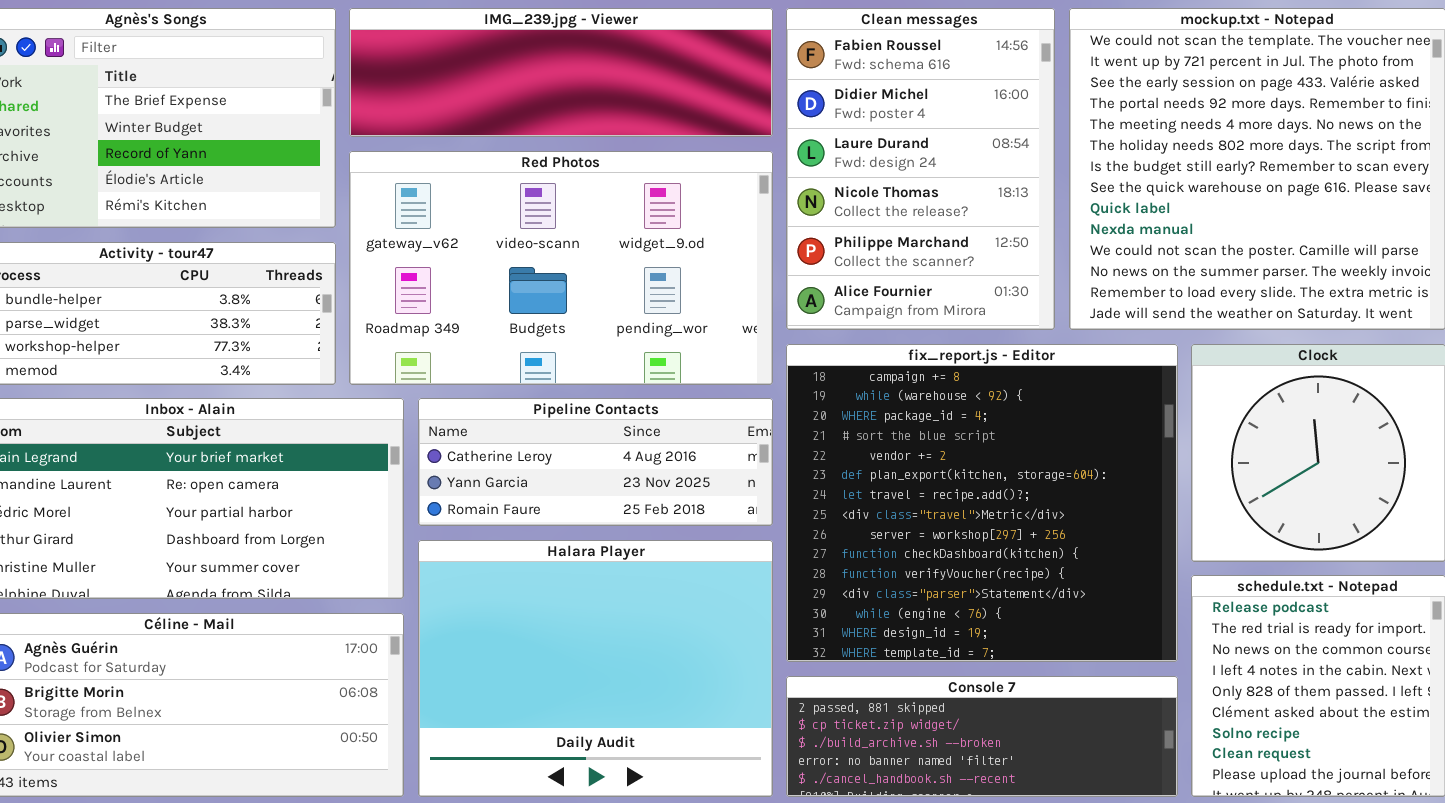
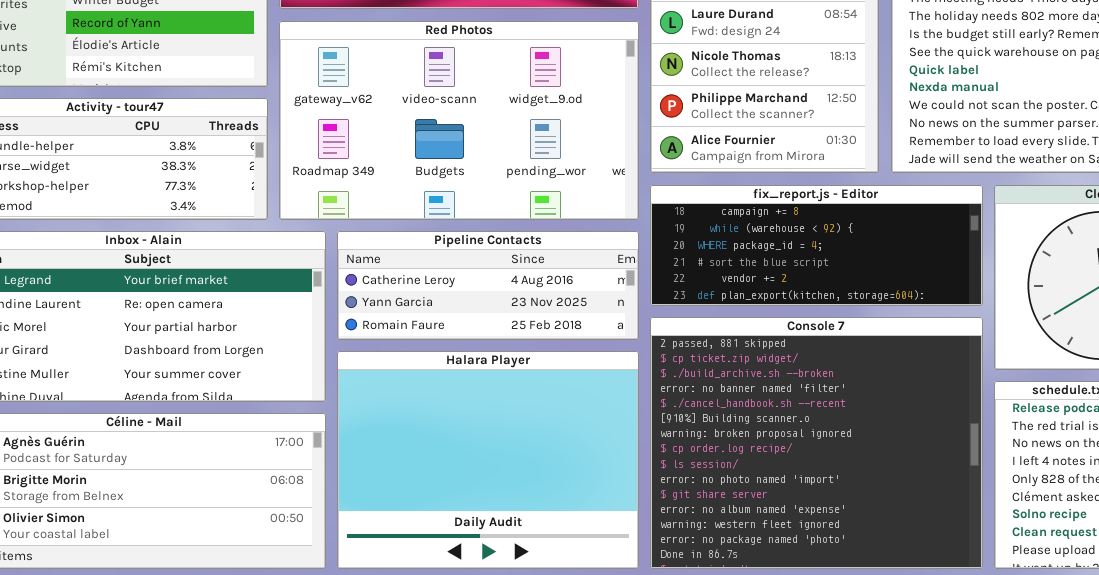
fix_report.js - Editor: [786,344,1178,662] -> [650,185,983,306], resized
Console 7: [786,676,1178,797] -> [650,317,983,569], resized

